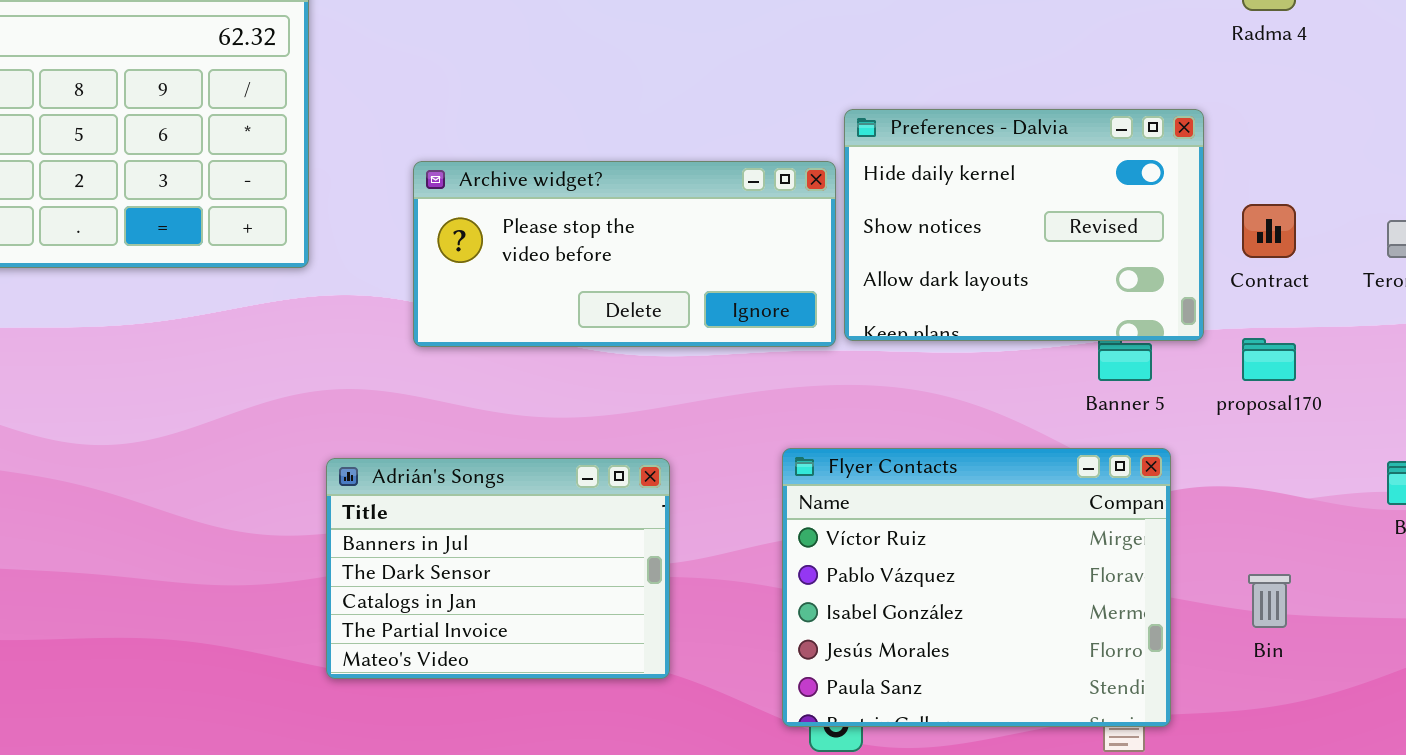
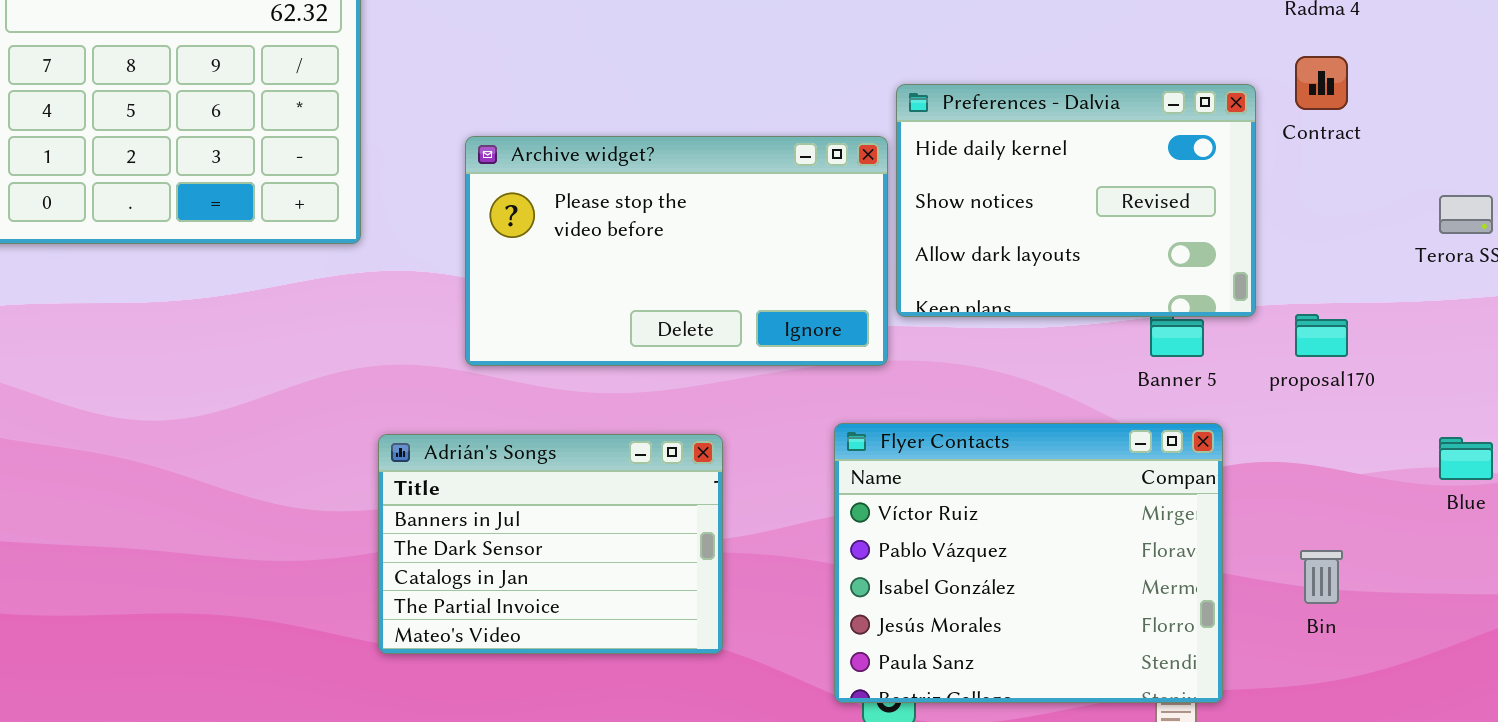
Archive widget?: [413,161,836,347] -> [465,136,888,366], resized
Contract: [1242,204,1296,258] -> [1295,56,1348,110], moved

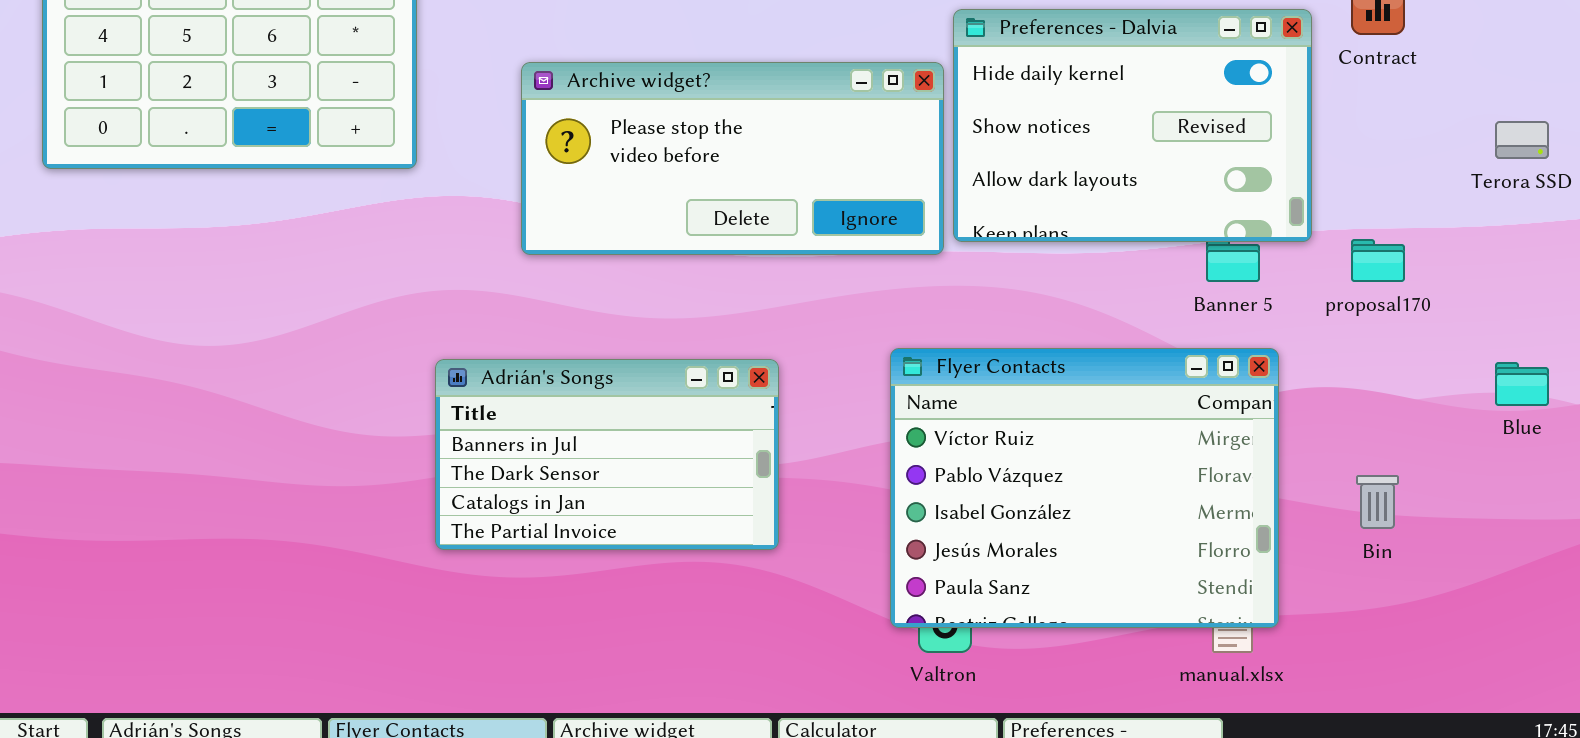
Archive widget?: [465,136,888,366] -> [521,62,944,255], resized
Adrián's Songs: [378,434,723,654] -> [435,359,779,550], resized

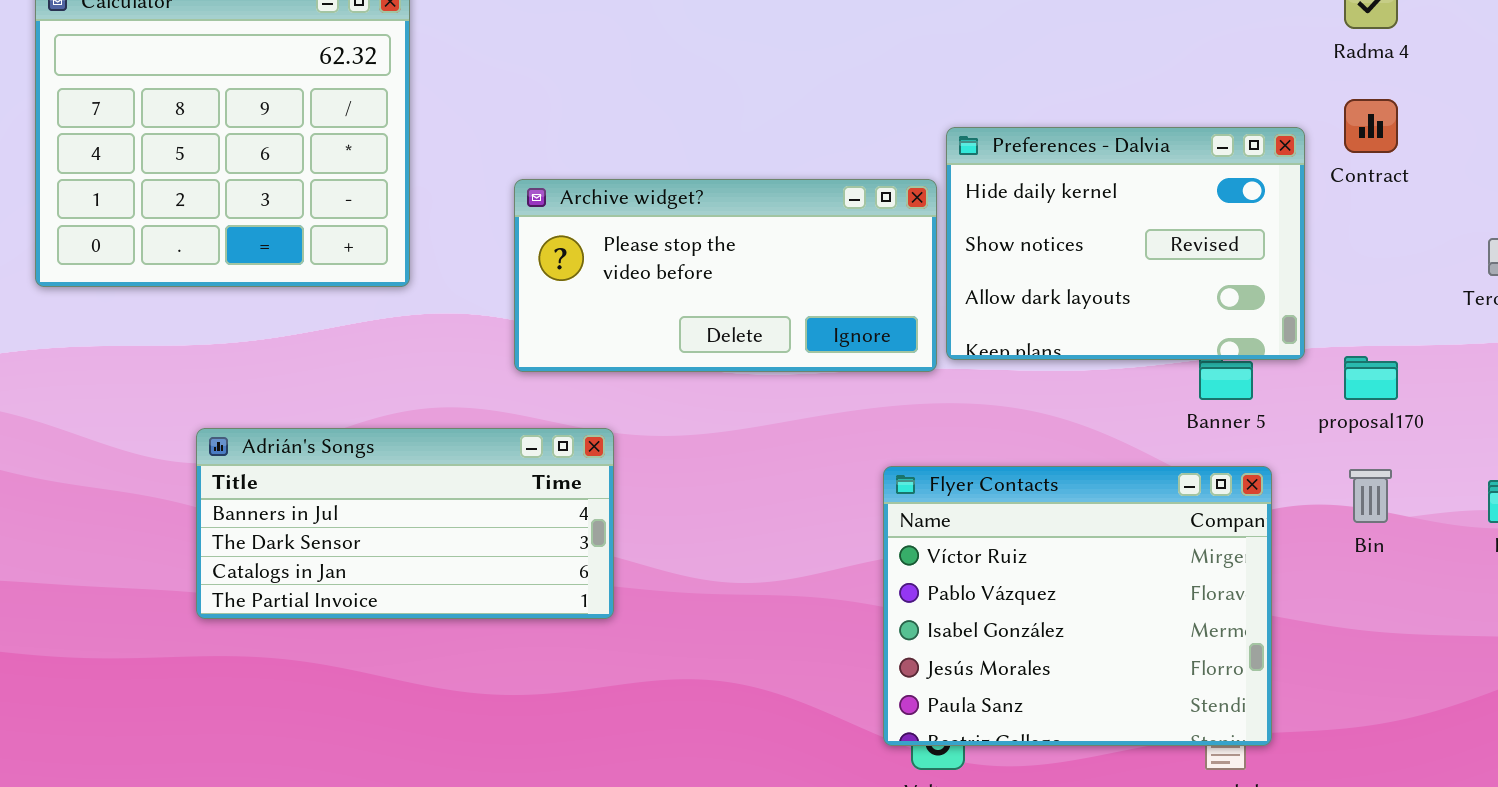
Adrián's Songs: [435,359,779,550] -> [196,428,614,619], moved, resized
Bin: [1356,475,1399,529] -> [1349,469,1392,523], moved

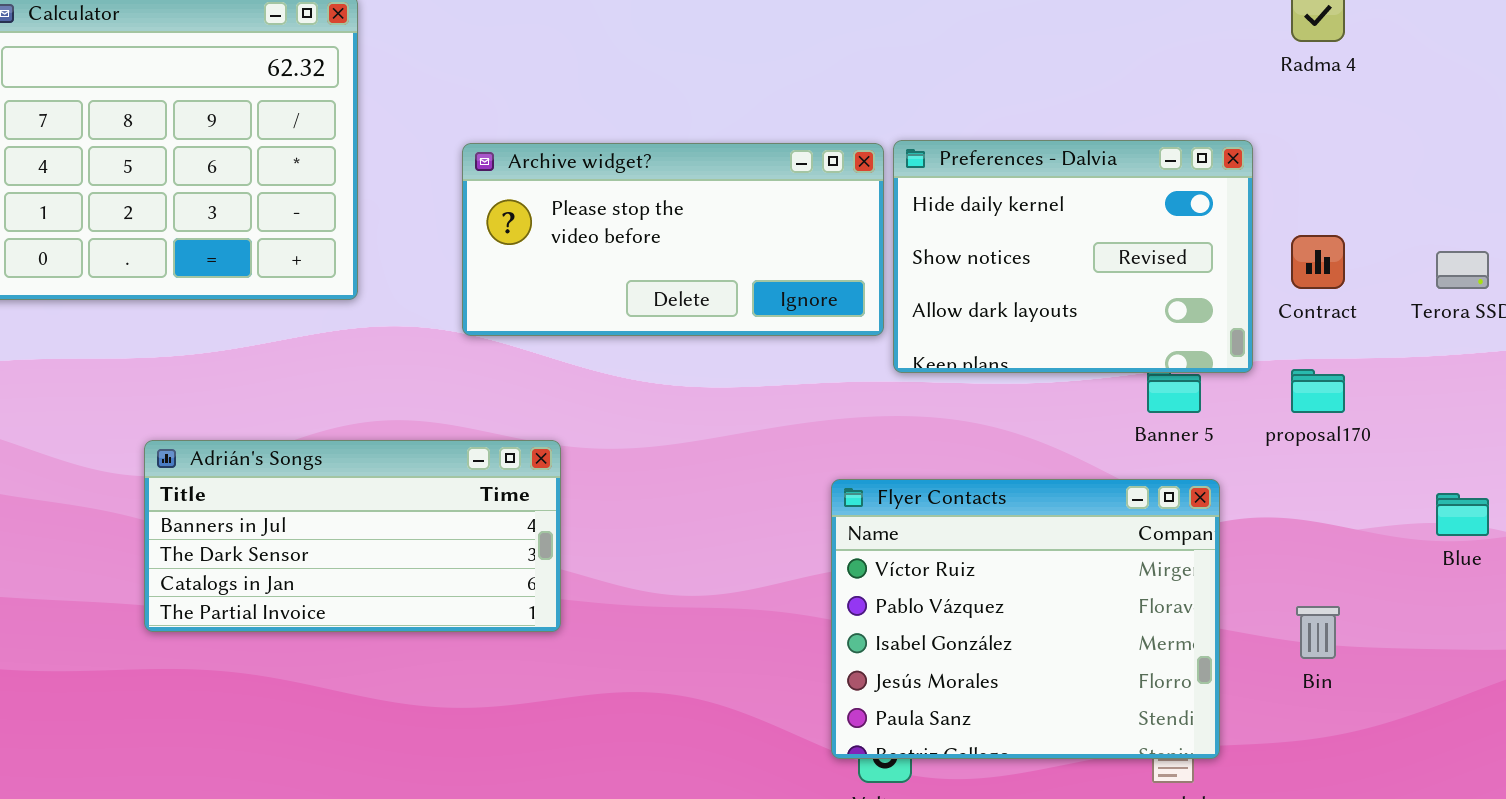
Contract: [1344,99,1398,153] -> [1291,235,1345,289], moved
Archive widget?: [514,179,937,372] -> [462,143,884,336], moved
Bin: [1349,469,1392,523] -> [1296,606,1340,659], moved

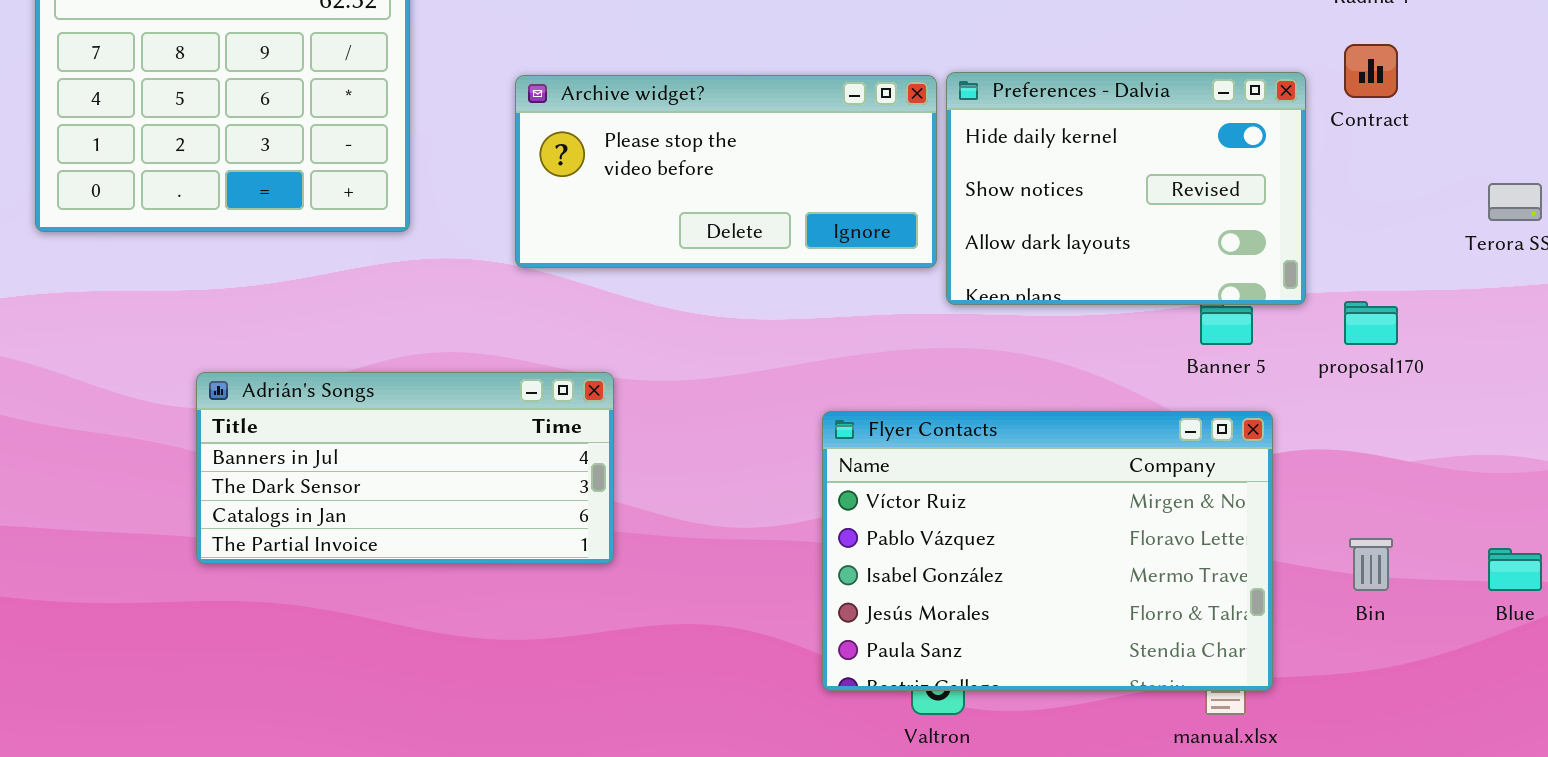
Contract: [1291,235,1345,289] -> [1344,44,1398,98], moved
Flyer Contacts: [831,479,1220,759] -> [822,411,1273,691], resized
Blue: [1436,493,1489,536] -> [1488,548,1542,591], moved

